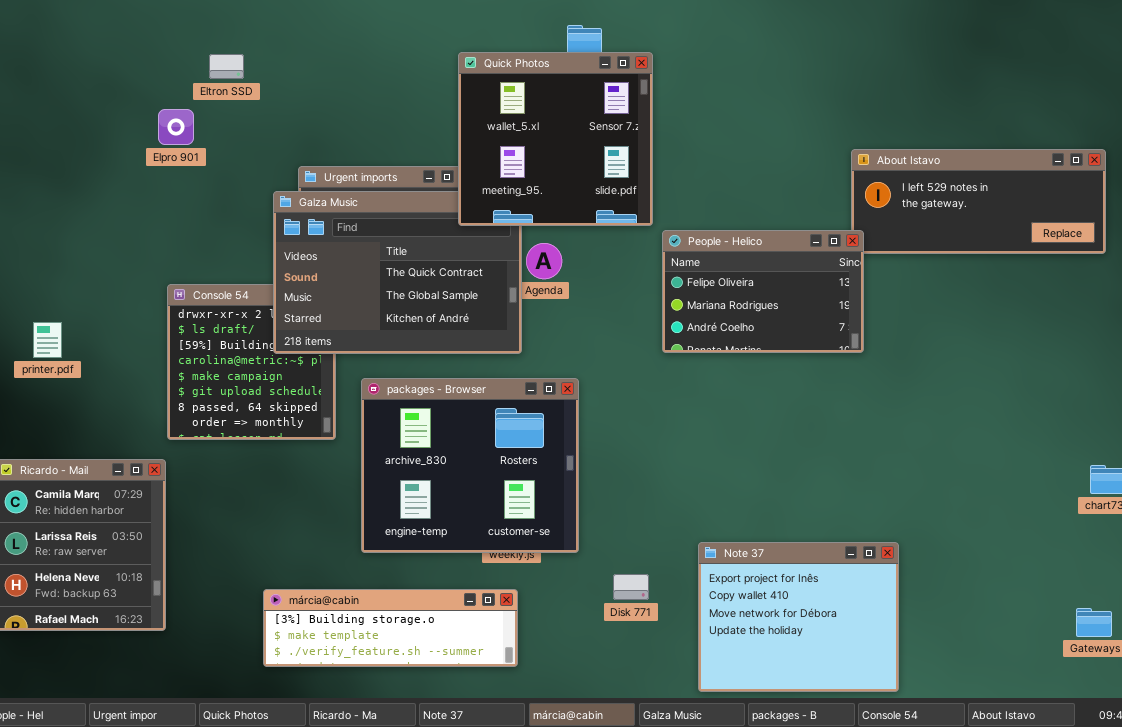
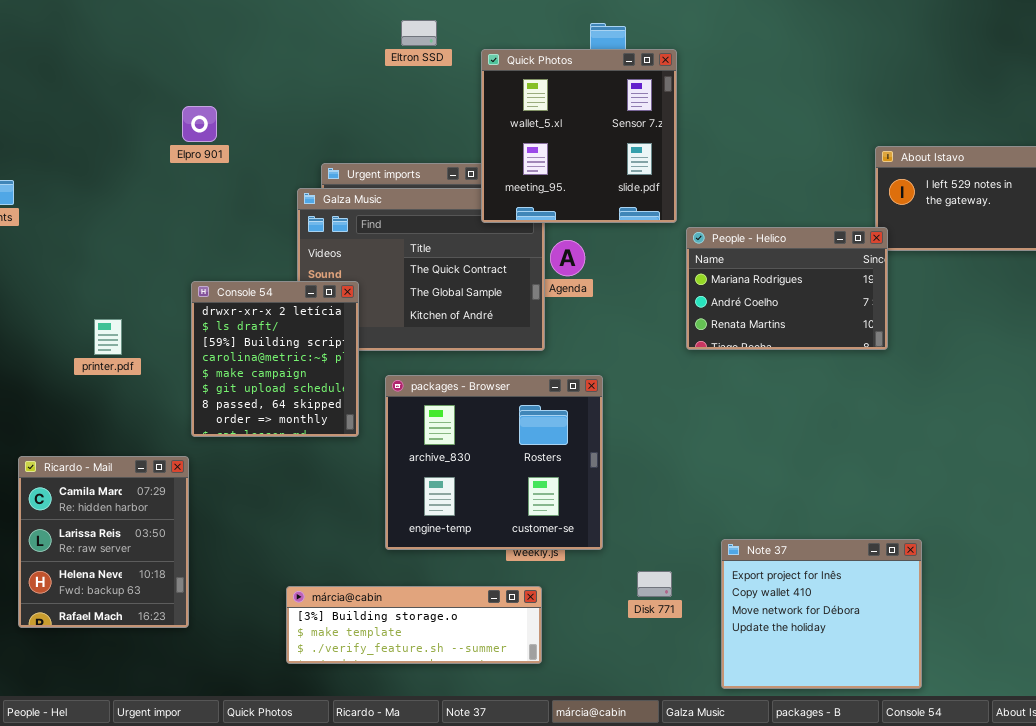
Eltron SSD: [209,54,244,79] -> [401,20,437,46], moved
People - Helico: [662,230,864,353] -> [686,227,888,350], scrolled down 1 row
Console 54: [167,284,336,440] -> [191,281,359,437], raised
printer.pdf: [33,322,62,358] -> [94,319,122,355], moved

